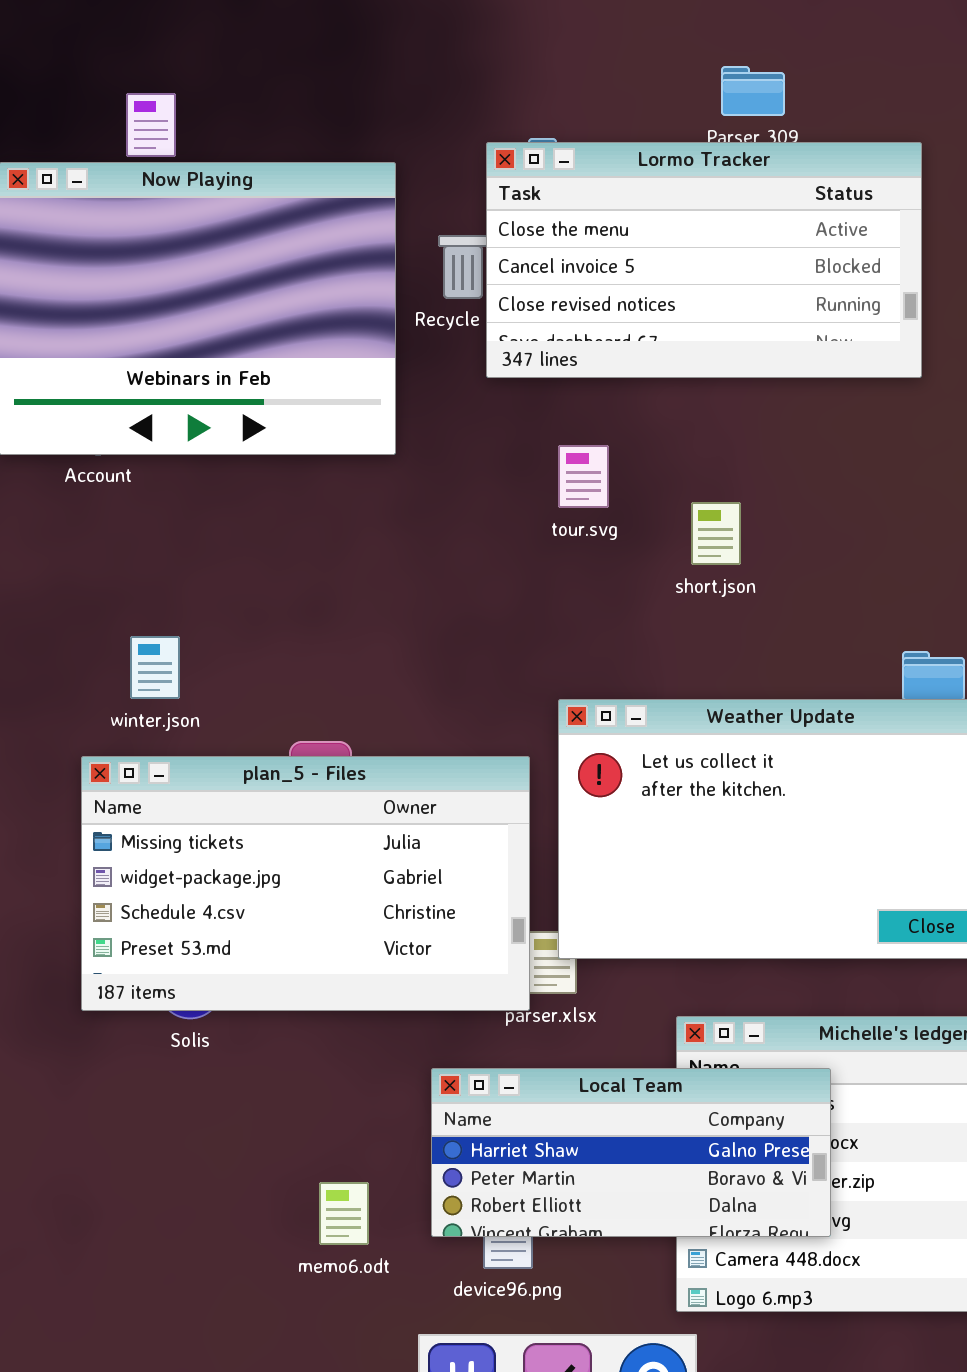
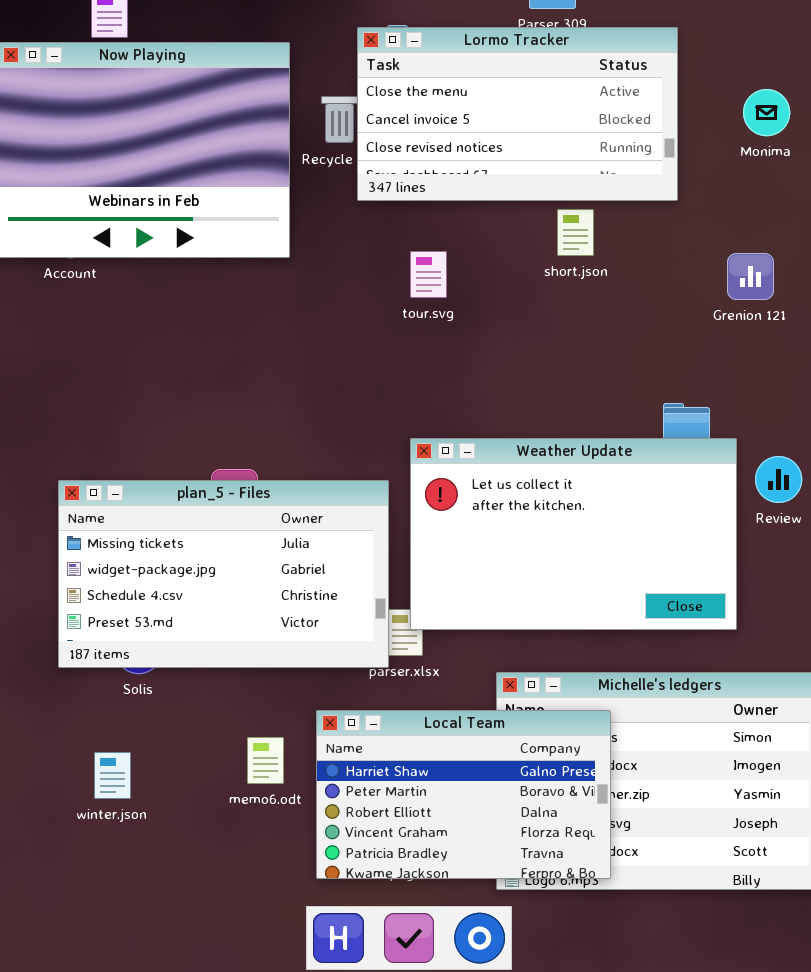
short.json: [691,502,741,565] -> [557,209,594,256], moved
winter.json: [130,636,180,699] -> [94,752,131,799], moved
Local Team: [431,1068,831,1237] -> [316,710,611,879], resized
memo6.odt: [319,1182,369,1245] -> [247,737,284,784], moved

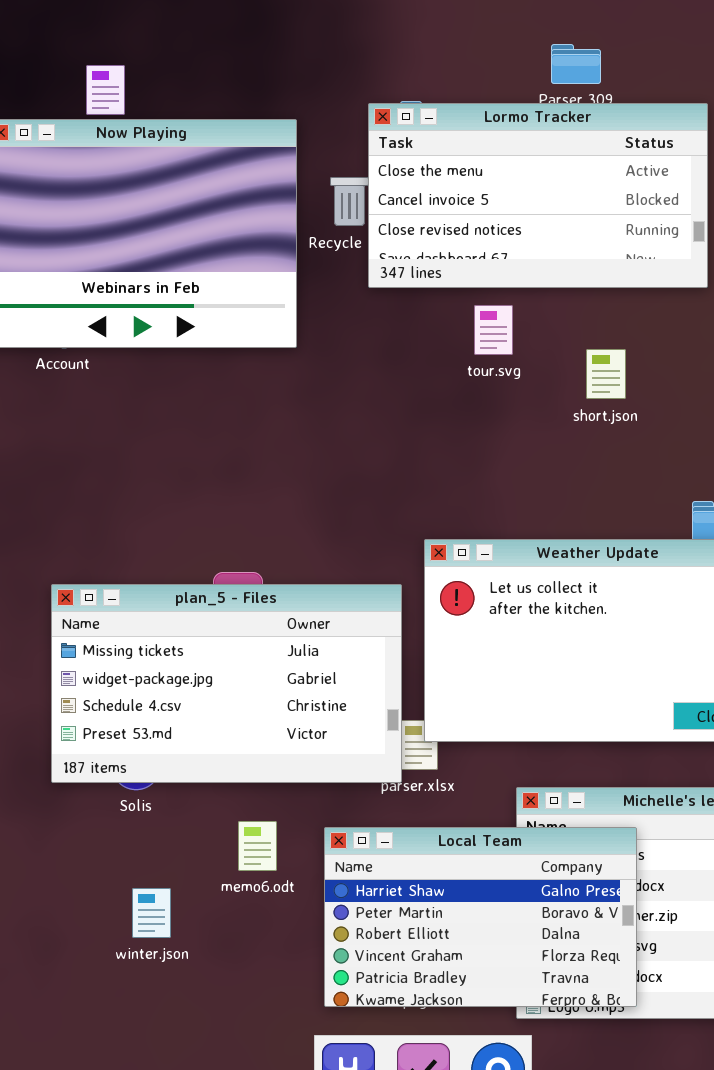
short.json: [557,209,594,256] -> [586,349,626,399], moved
tour.svg: [410,251,447,298] -> [474,305,513,355], moved
memo6.odt: [247,737,284,784] -> [238,821,277,871], moved
winter.json: [94,752,131,799] -> [132,888,171,938], moved

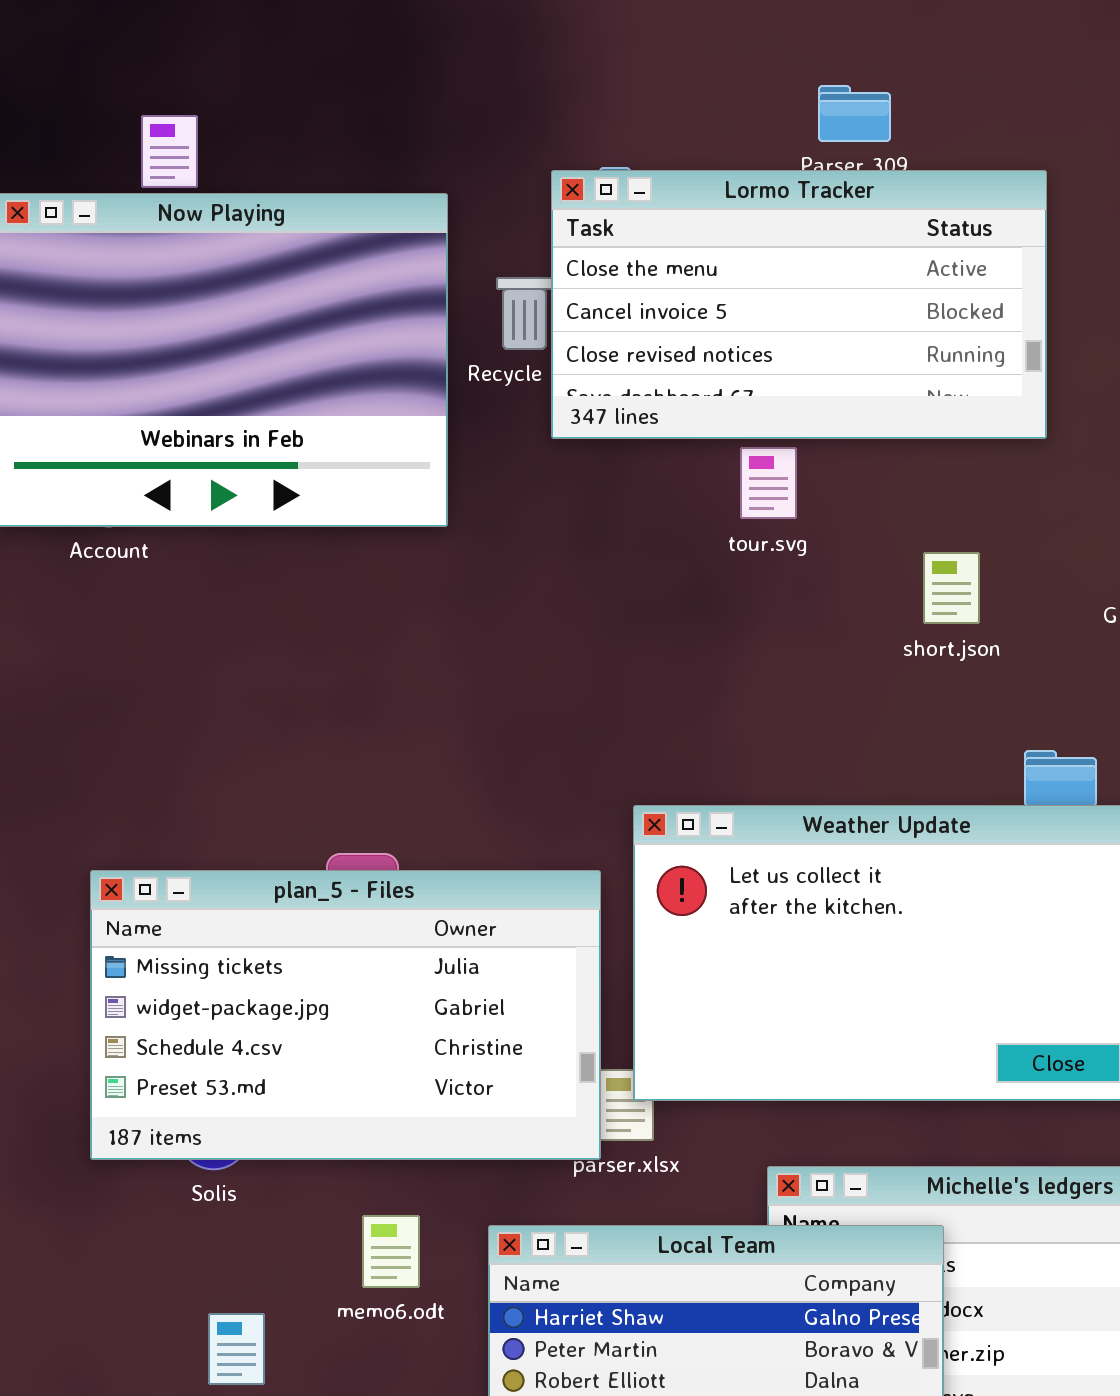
tour.svg: [474,305,513,355] -> [740,447,797,519], moved
short.json: [586,349,626,399] -> [923,552,980,624], moved

